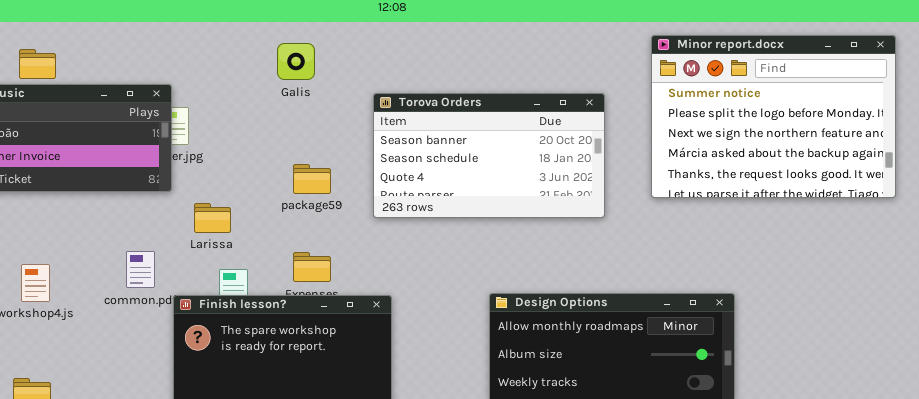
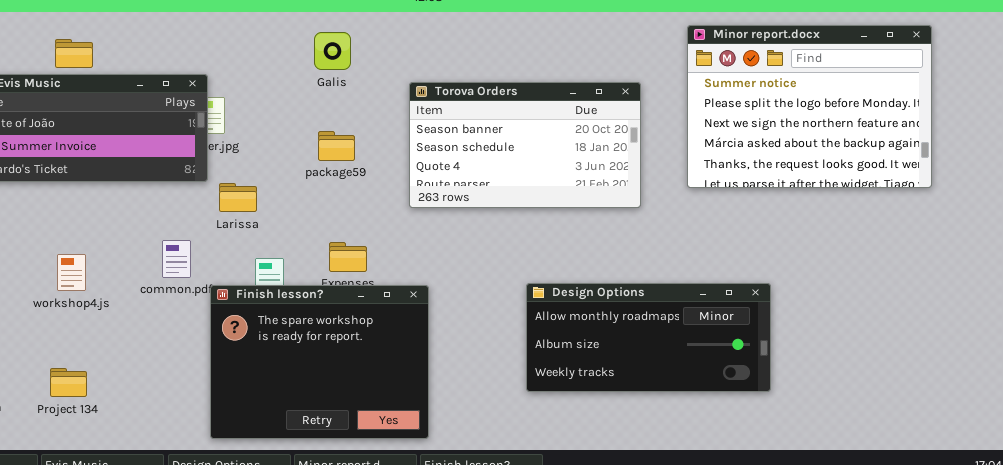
package59: [293,164,331,194] -> [318,131,355,161], moved
Larissa: [194,203,231,233] -> [219,183,257,212], moved

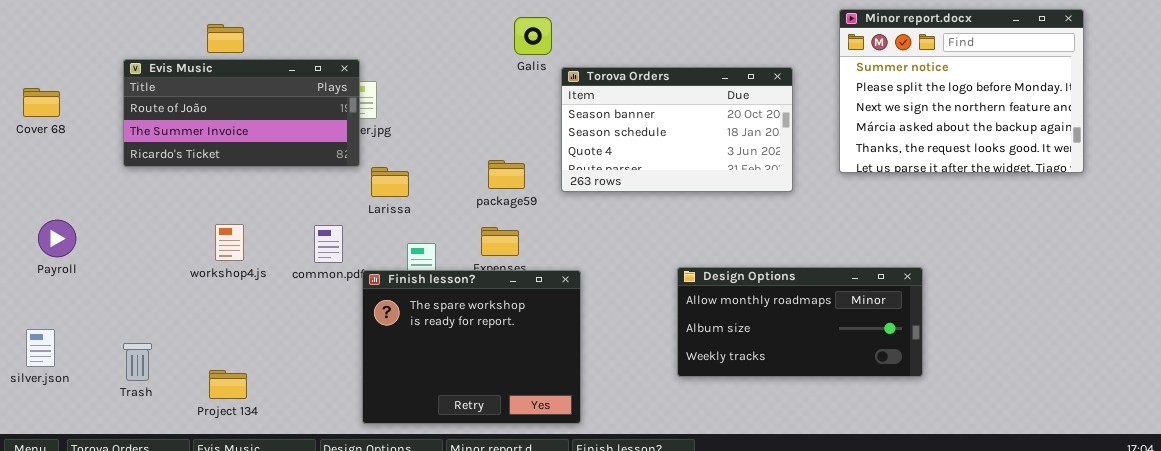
Galis: [314,32,351,70] -> [514,17,552,55], moved
package59: [318,131,355,161] -> [488,160,525,189], moved
workshop4.js: [57,254,86,291] -> [215,224,244,261], moved
Project 134: [50,368,87,397] -> [209,370,247,399], moved

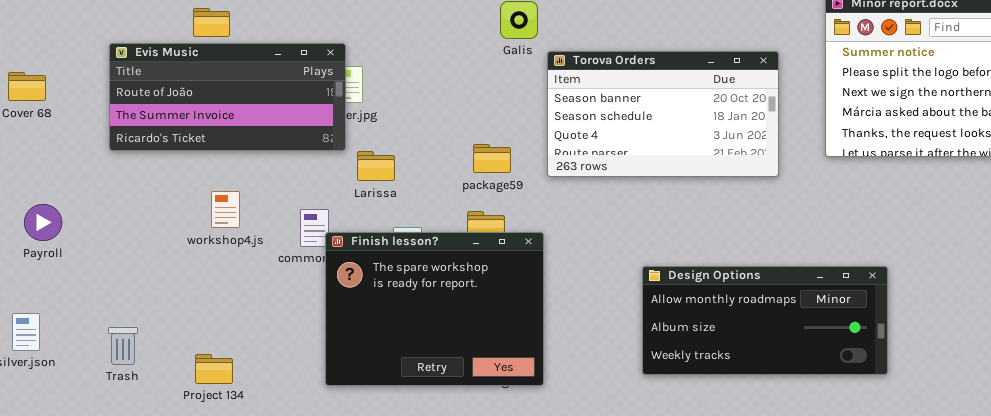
workshop4.js: [215,224,244,261] -> [211,191,240,228], moved
Design Options: [677,267,923,377] -> [642,266,888,375], moved
Finish lesson?: [362,270,581,424] -> [325,232,544,386], moved

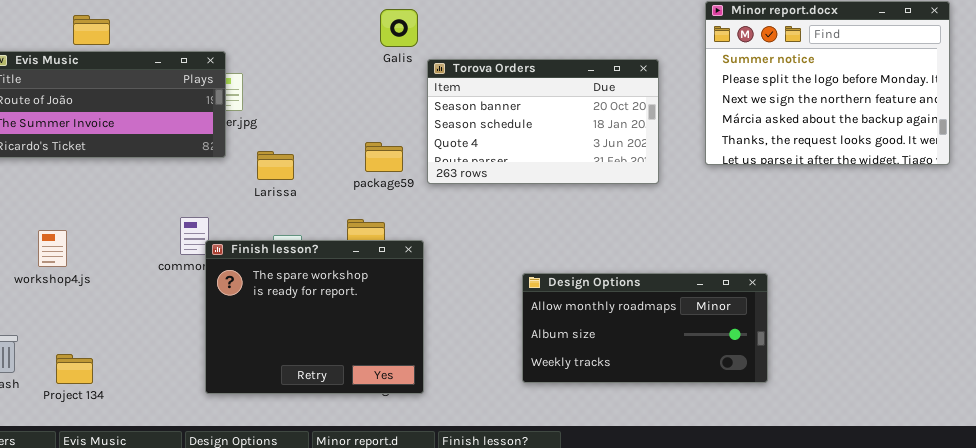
package59: [473,144,511,173] -> [365,142,403,172], moved
Larissa: [357,151,395,181] -> [257,151,294,180], moved
workshop4.js: [211,191,240,228] -> [38,230,67,267], moved
Project 134: [195,354,233,384] -> [56,354,93,384], moved

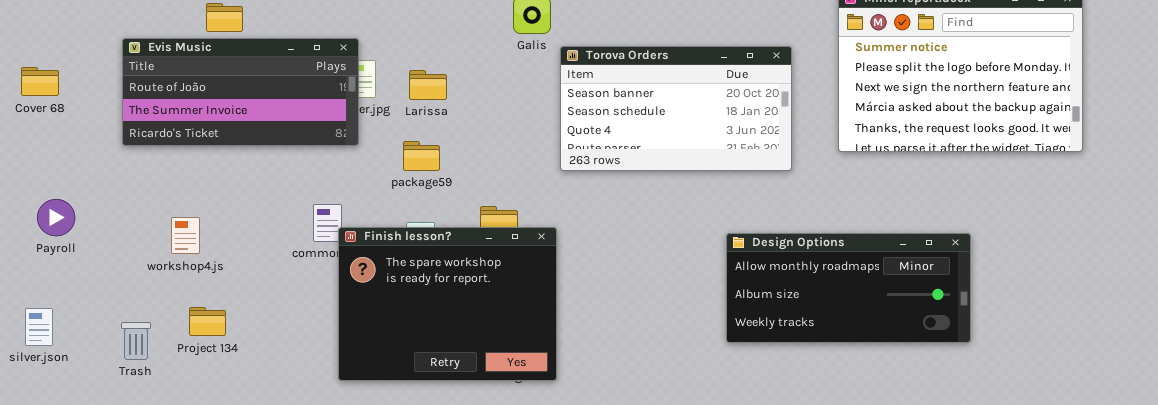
package59: [365,142,403,172] -> [403,141,440,171], moved
Larissa: [257,151,294,180] -> [409,70,447,100], moved
Design Options: [522,273,768,383] -> [726,233,971,343], moved
Project 134: [56,354,93,384] -> [189,307,226,336], moved

